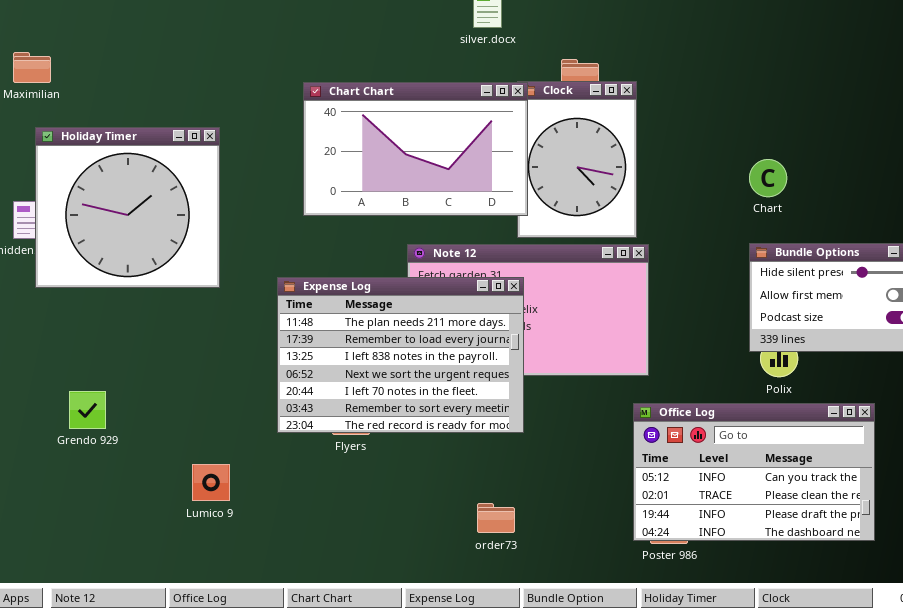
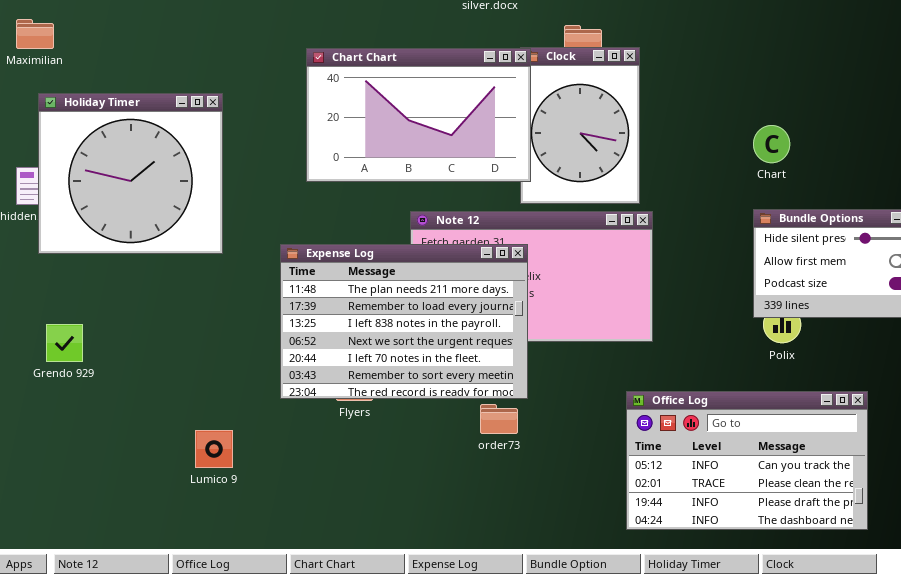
Grendo 929: [69,391,106,429] -> [46,324,83,362], moved
Office Log: [633,403,875,541] -> [626,391,868,530], moved
order73: [477,503,515,533] -> [480,404,518,434], moved

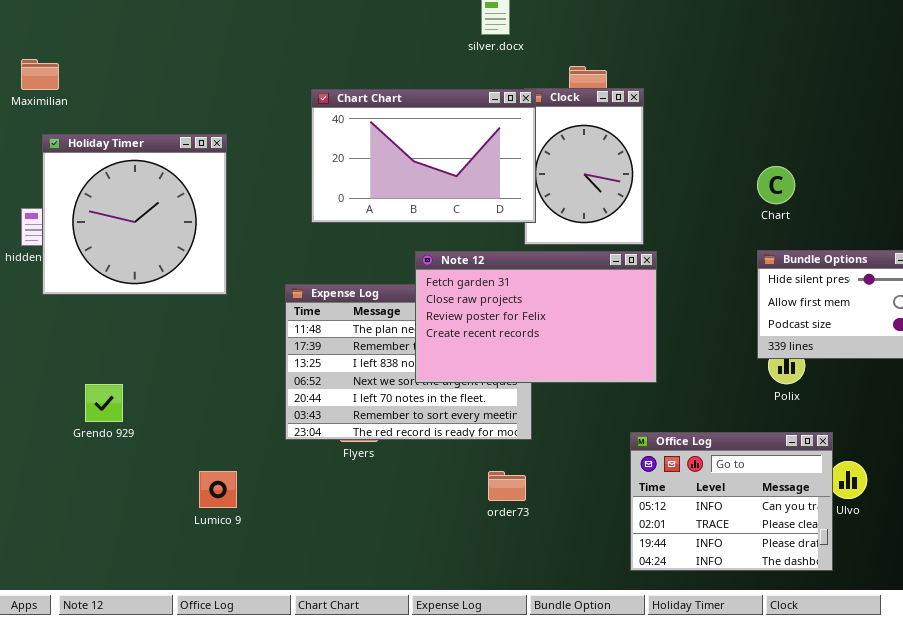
Note 12: [410,211,653,342] -> [415,251,657,383], raised
Grendo 929: [46,324,83,362] -> [85,384,123,422], moved
Office Log: [626,391,868,530] -> [630,432,833,571], resized
order73: [480,404,518,434] -> [488,471,526,501], moved

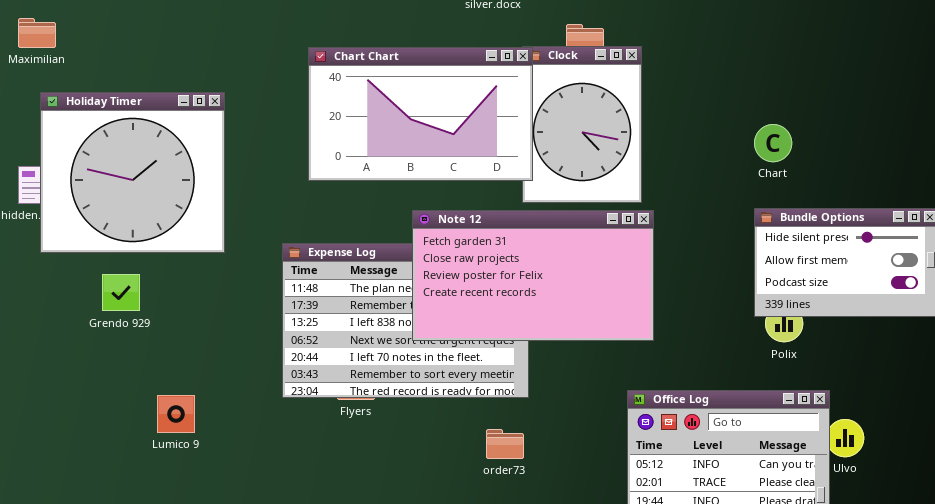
Grendo 929: [85,384,123,422] -> [102,274,140,311], moved
Lumico 9: [199,471,237,508] -> [157,395,195,433], moved

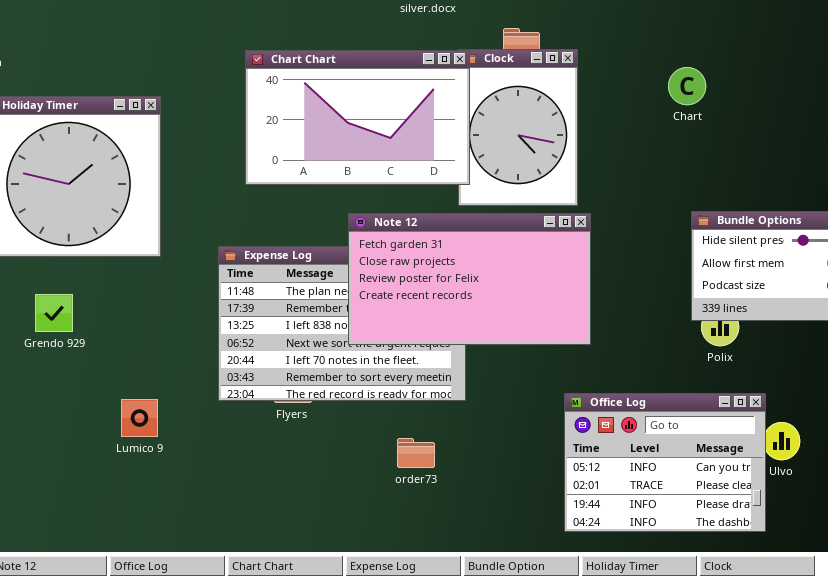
Chart: [754,124,792,162] -> [668,67,706,105], moved
Grendo 929: [102,274,140,311] -> [35,294,73,332], moved
Lumico 9: [157,395,195,433] -> [121,399,158,437], moved
order73: [486,429,524,459] -> [397,438,435,468], moved

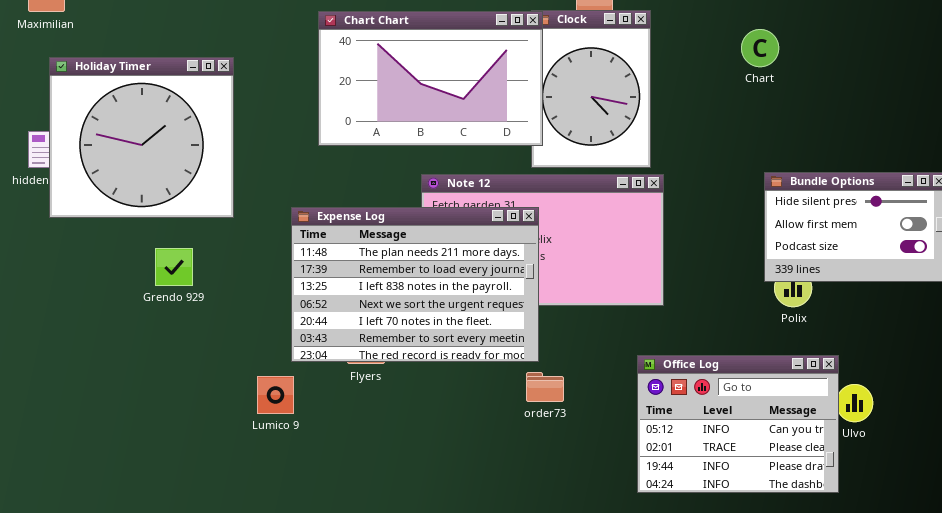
Expense Log: [218,246,466,401] -> [291,207,539,362], raised
Grendo 929: [35,294,73,332] -> [155,248,193,286], moved
Lumico 9: [121,399,158,437] -> [257,376,294,414], moved
order73: [397,438,435,468] -> [526,372,564,402], moved

